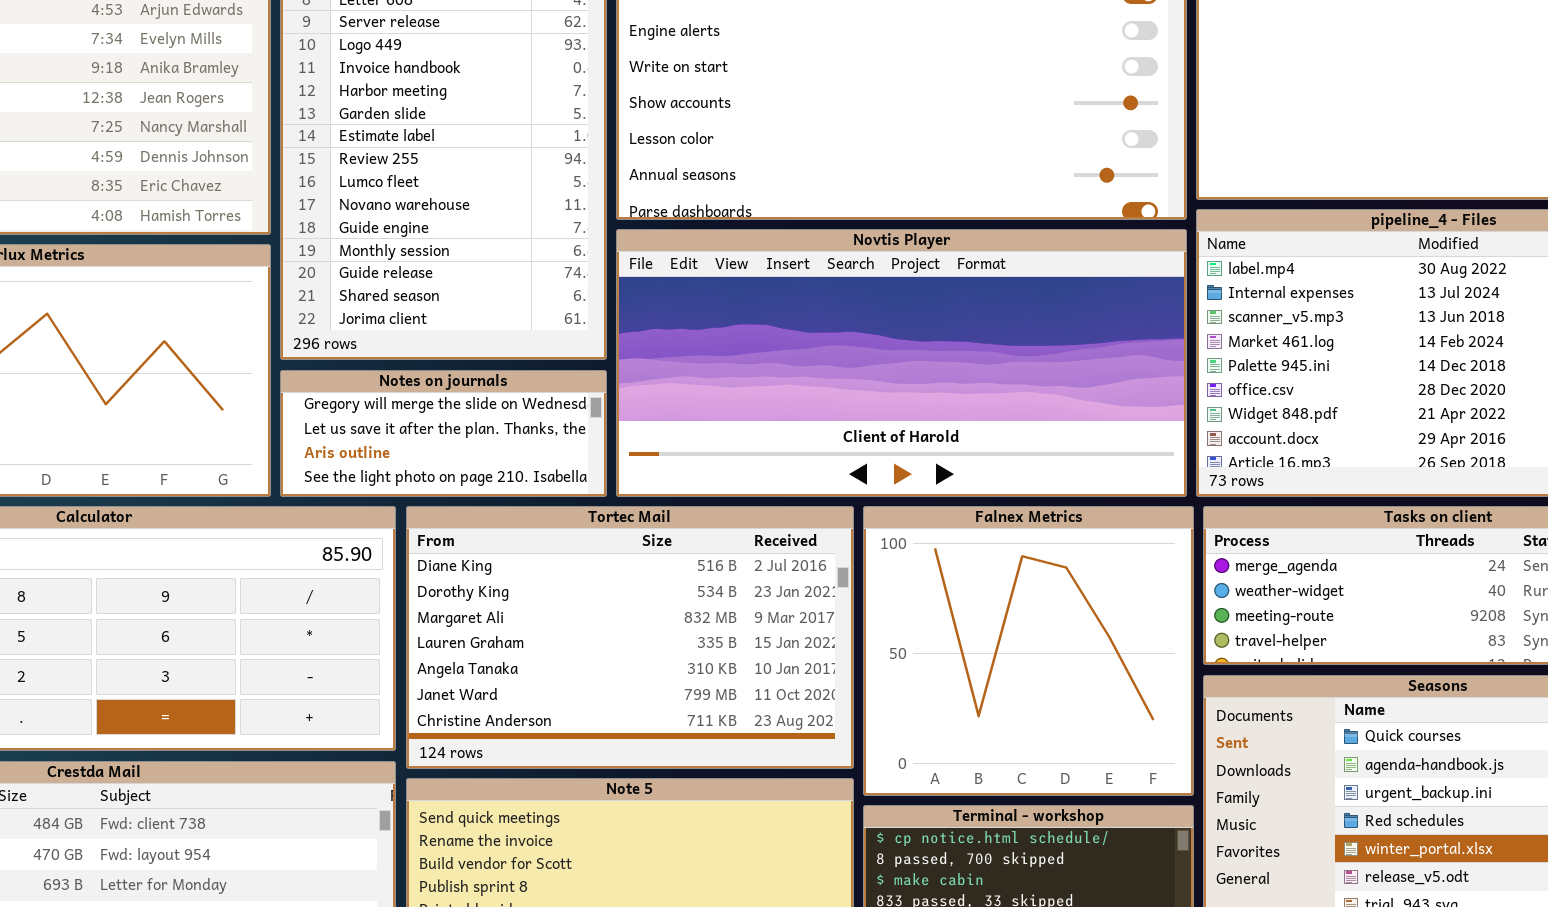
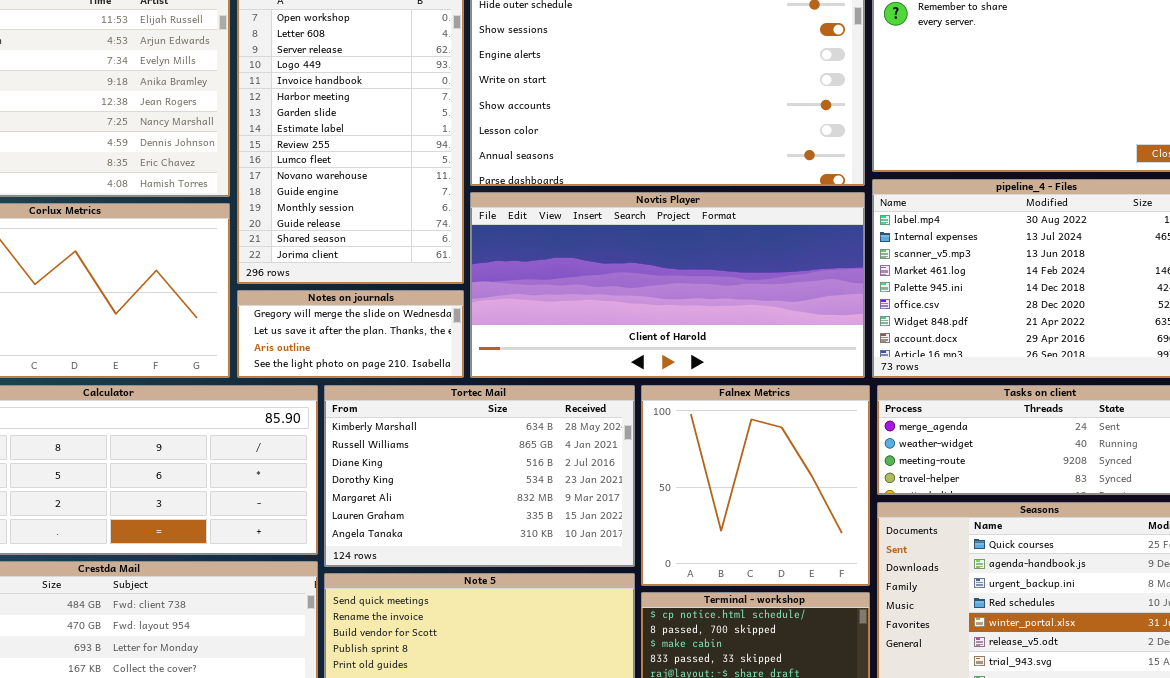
Tortec Mail: [406,506,854,769] -> [324,385,635,567], scrolled up 2 rows

